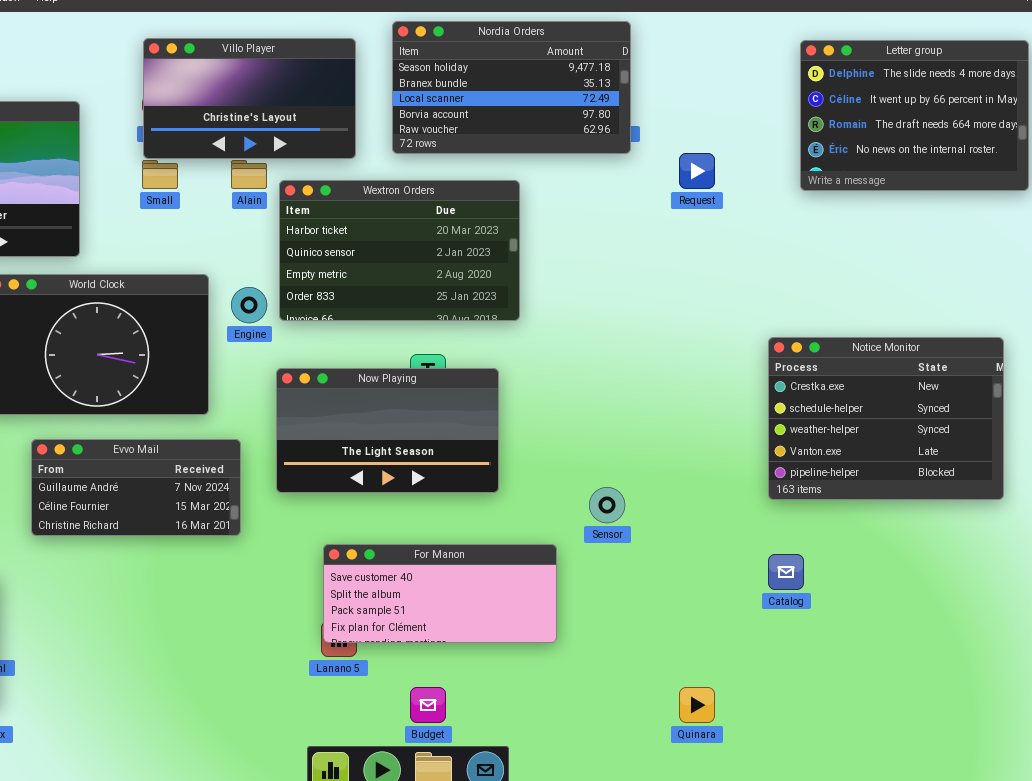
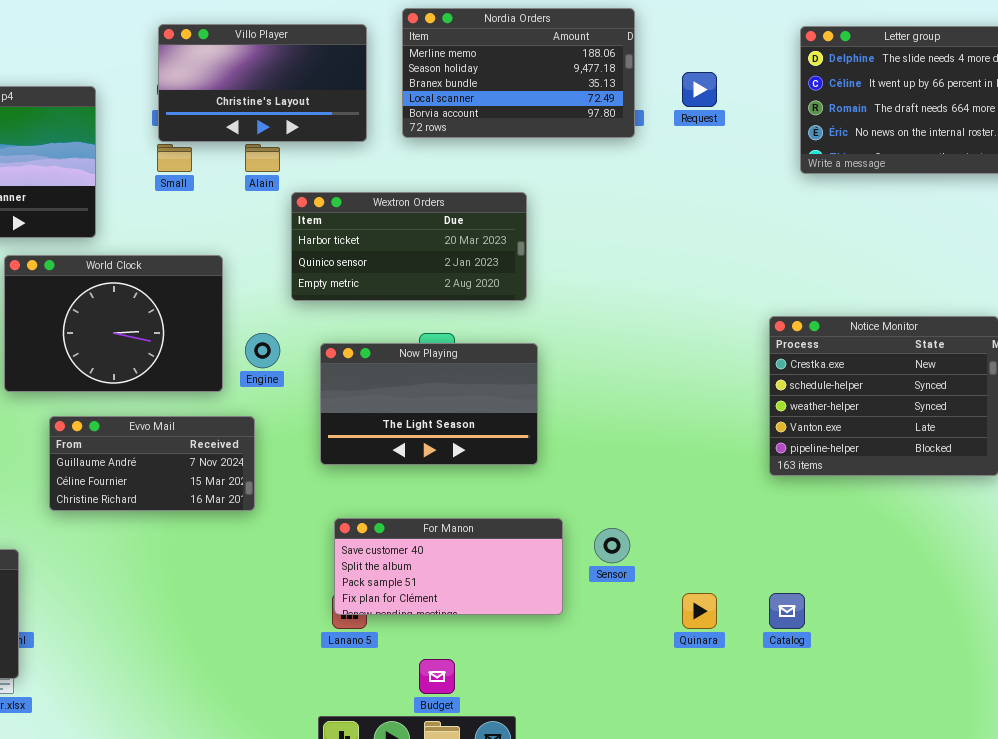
Nordia Orders: [392,21,631,154] -> [402,8,635,138], scrolled up 1 row
Request: [679,153,715,189] -> [682,72,717,107], moved
Wextron Orders: [279,180,520,321] -> [291,192,527,301], resized
Engine: [231,287,267,323] -> [245,333,280,368], moved
Now Playing: [276,368,499,493] -> [320,343,538,465], moved
Sensor: [589,487,625,523] -> [594,528,630,563], moved
Catalog: [768,554,804,590] -> [769,593,805,629], moved
Quinara: [679,687,715,723] -> [682,593,717,629], moved

